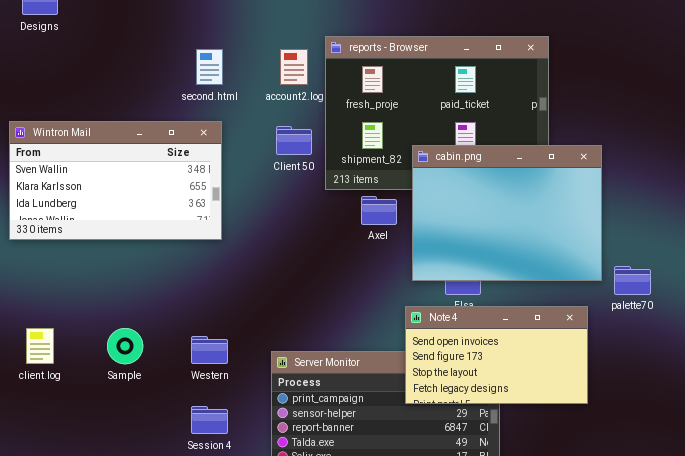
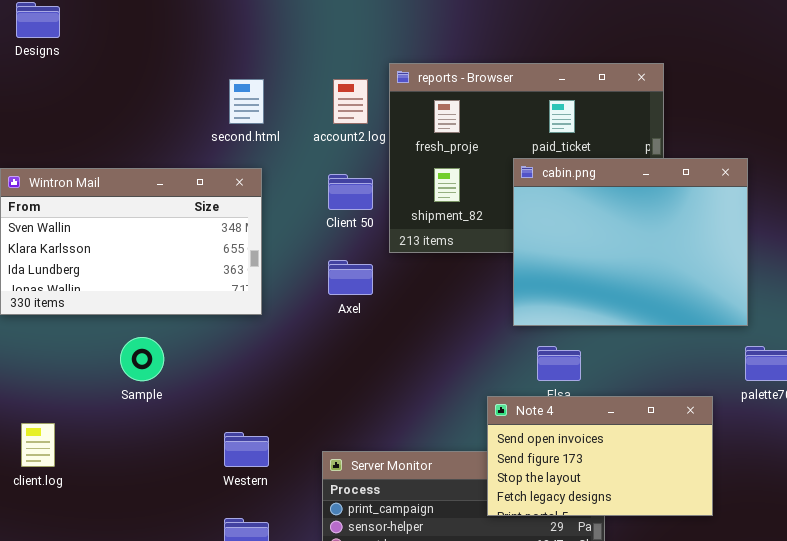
cabin.png: [412,145,602,281] -> [513,158,748,326], moved
Axel: [361,196,397,225] -> [328,260,373,295], moved
Sample: [107,328,143,364] -> [120,337,164,381], moved

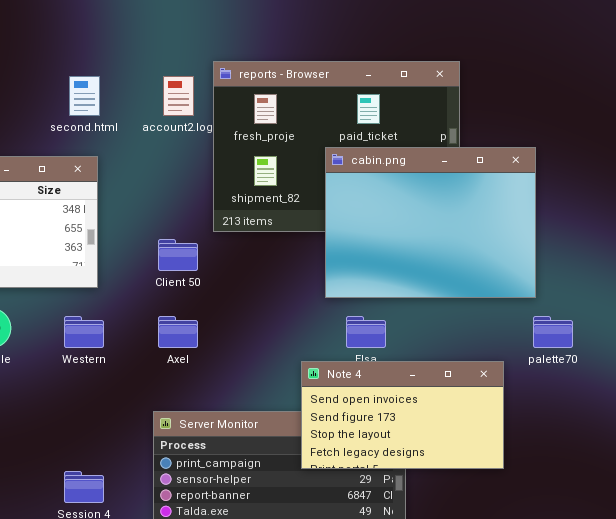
Client 50: [328,174,373,210] -> [158,239,198,271], moved
Axel: [328,260,373,295] -> [158,316,198,348], moved
Western: [224,432,269,467] -> [64,316,104,348], moved

